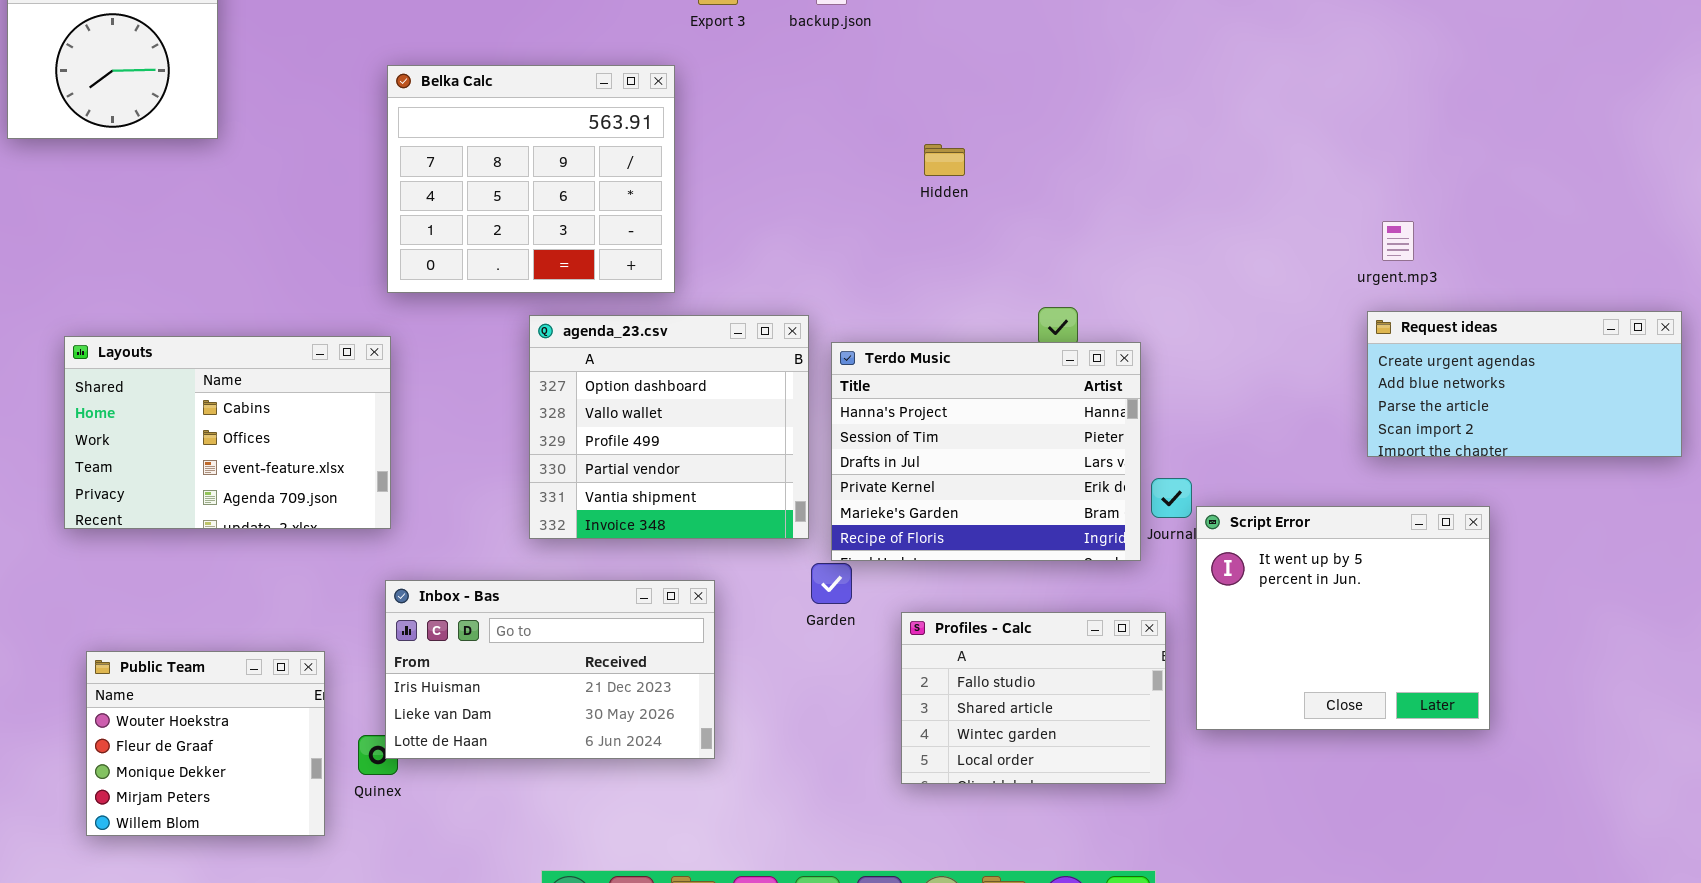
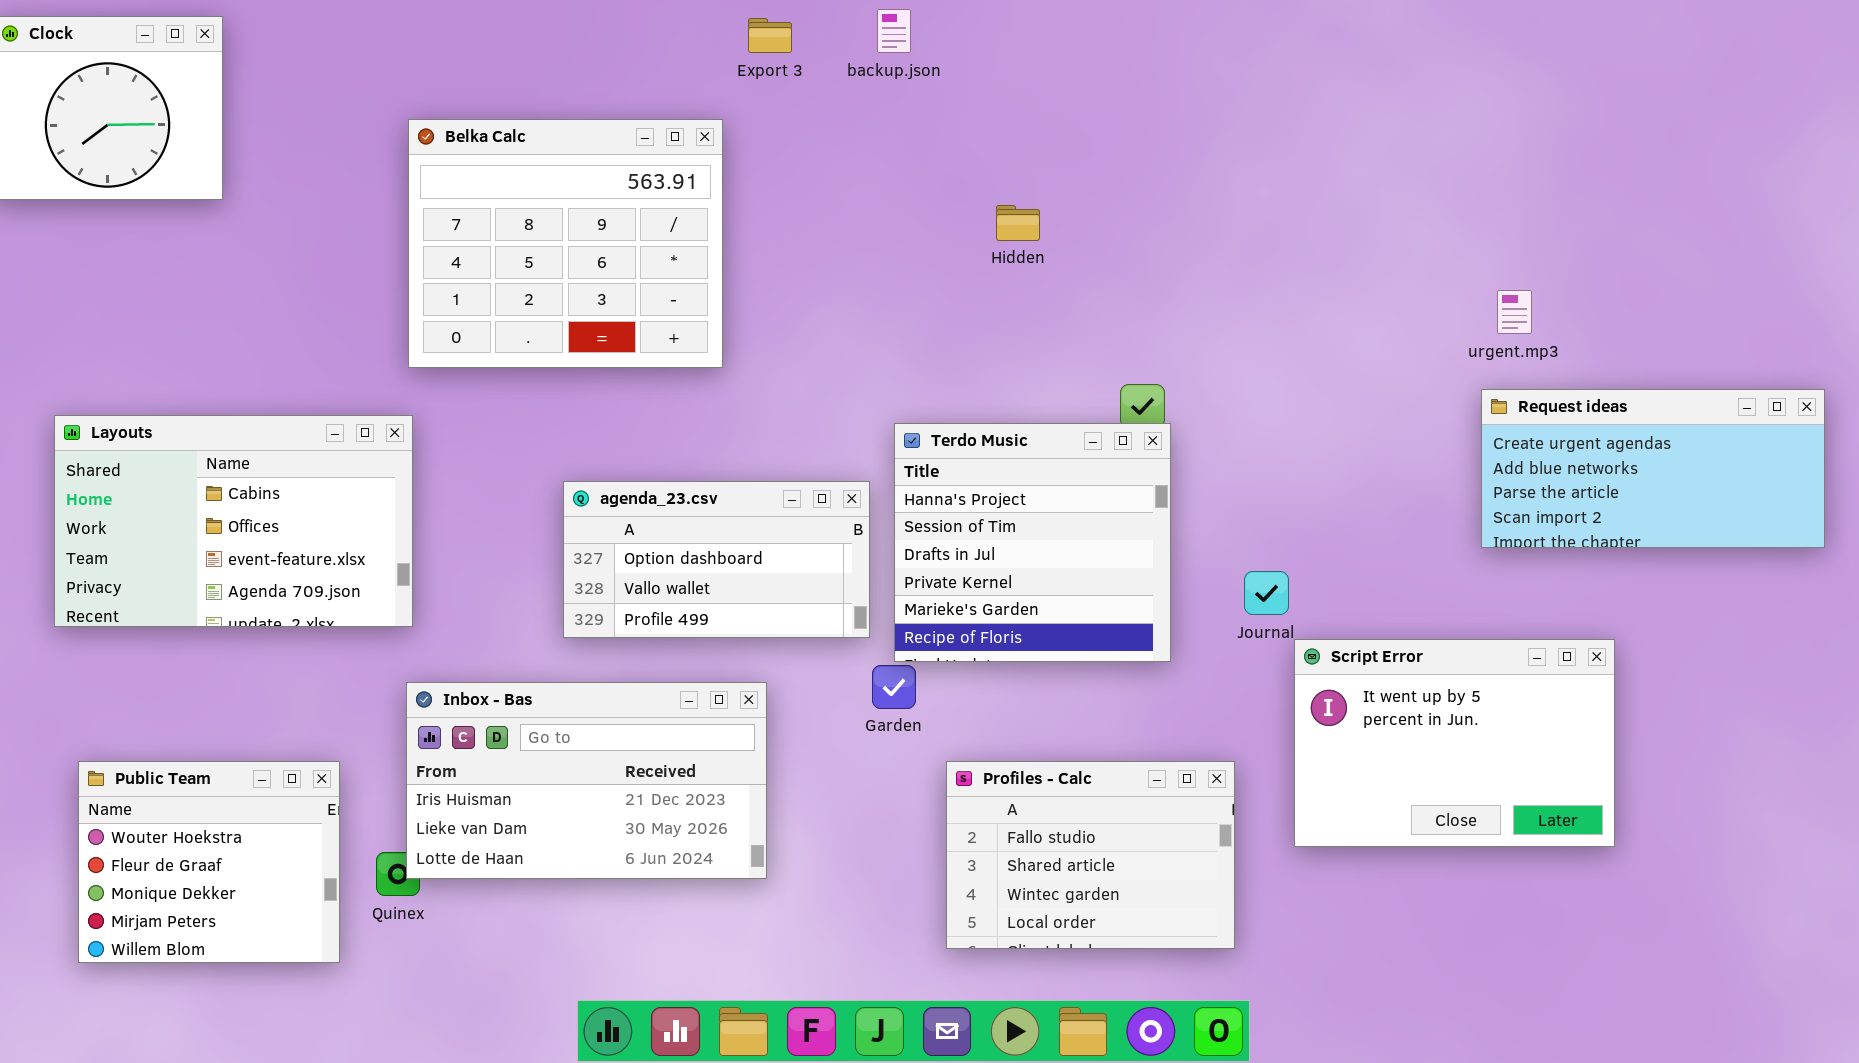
agenda_23.csv: [529,315,809,539] -> [563,481,870,638], resized
Terdo Music: [831,342,1141,561] -> [894,423,1171,662], resized
Script Error: [1196,506,1490,730] -> [1294,639,1615,847], resized
Profiles - Calc: [901,612,1166,784] -> [946,761,1235,949], moved

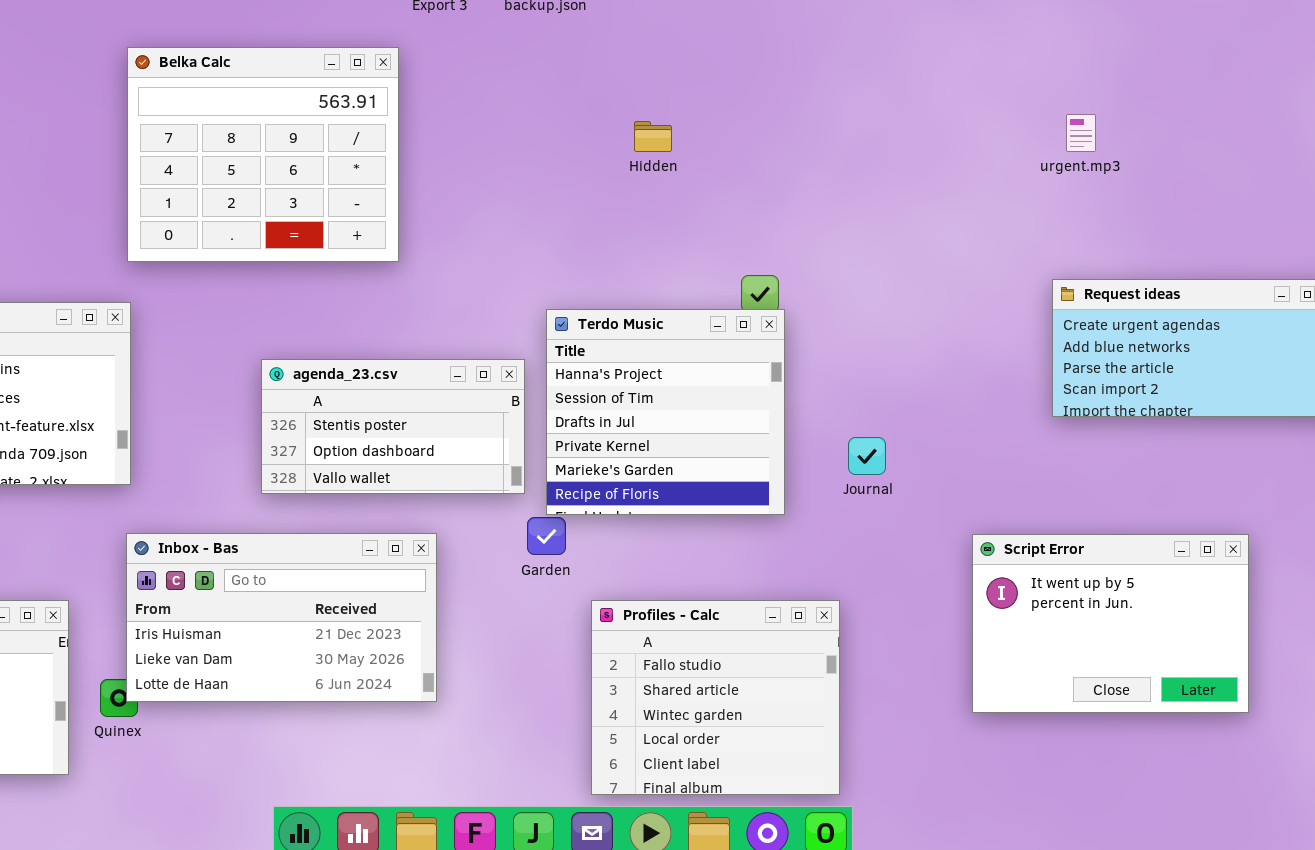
urgent.mp3: [1497,290,1532,334] -> [1066,114,1096,152], moved
agenda_23.csv: [563,481,870,638] -> [261,359,525,494], scrolled up 1 row
Script Error: [1294,639,1615,847] -> [972,534,1249,713], moved
Profiles - Calc: [946,761,1235,949] -> [591,600,840,795], resized

